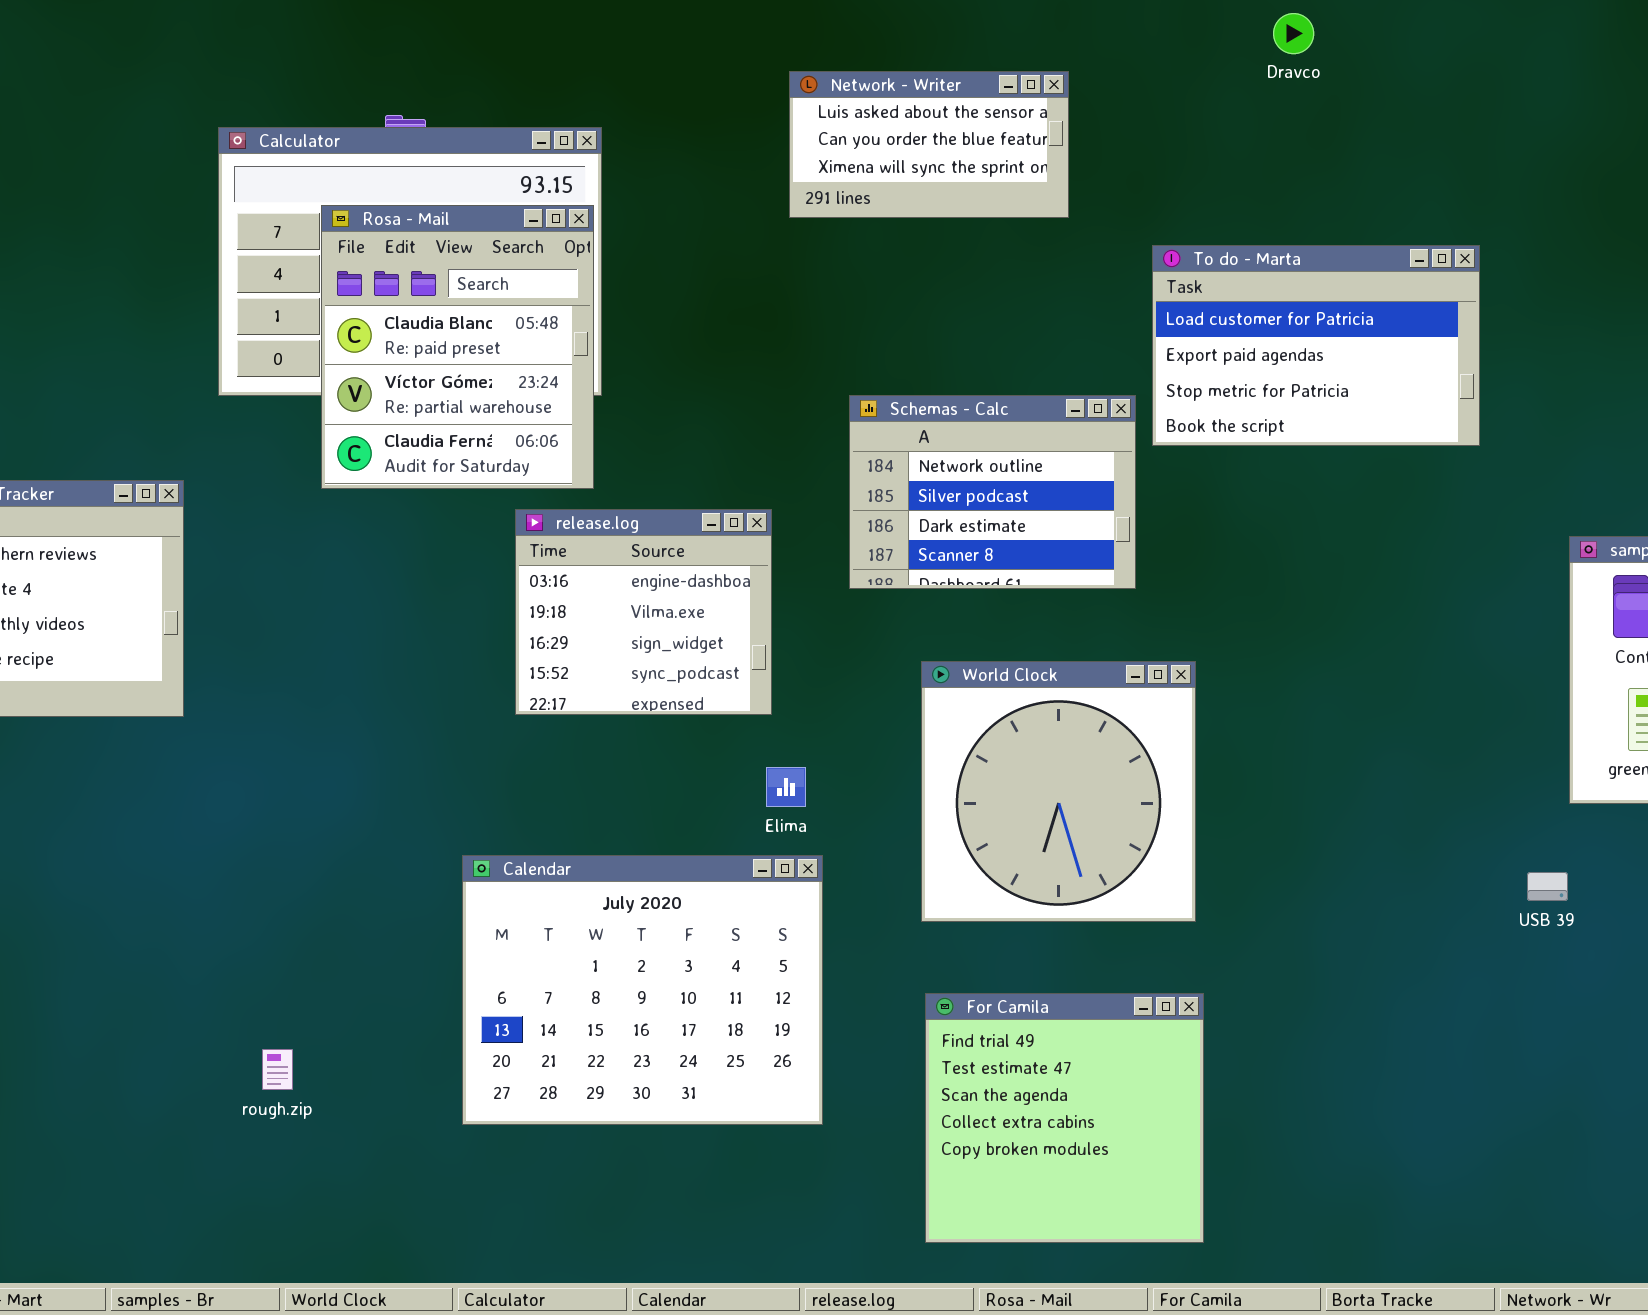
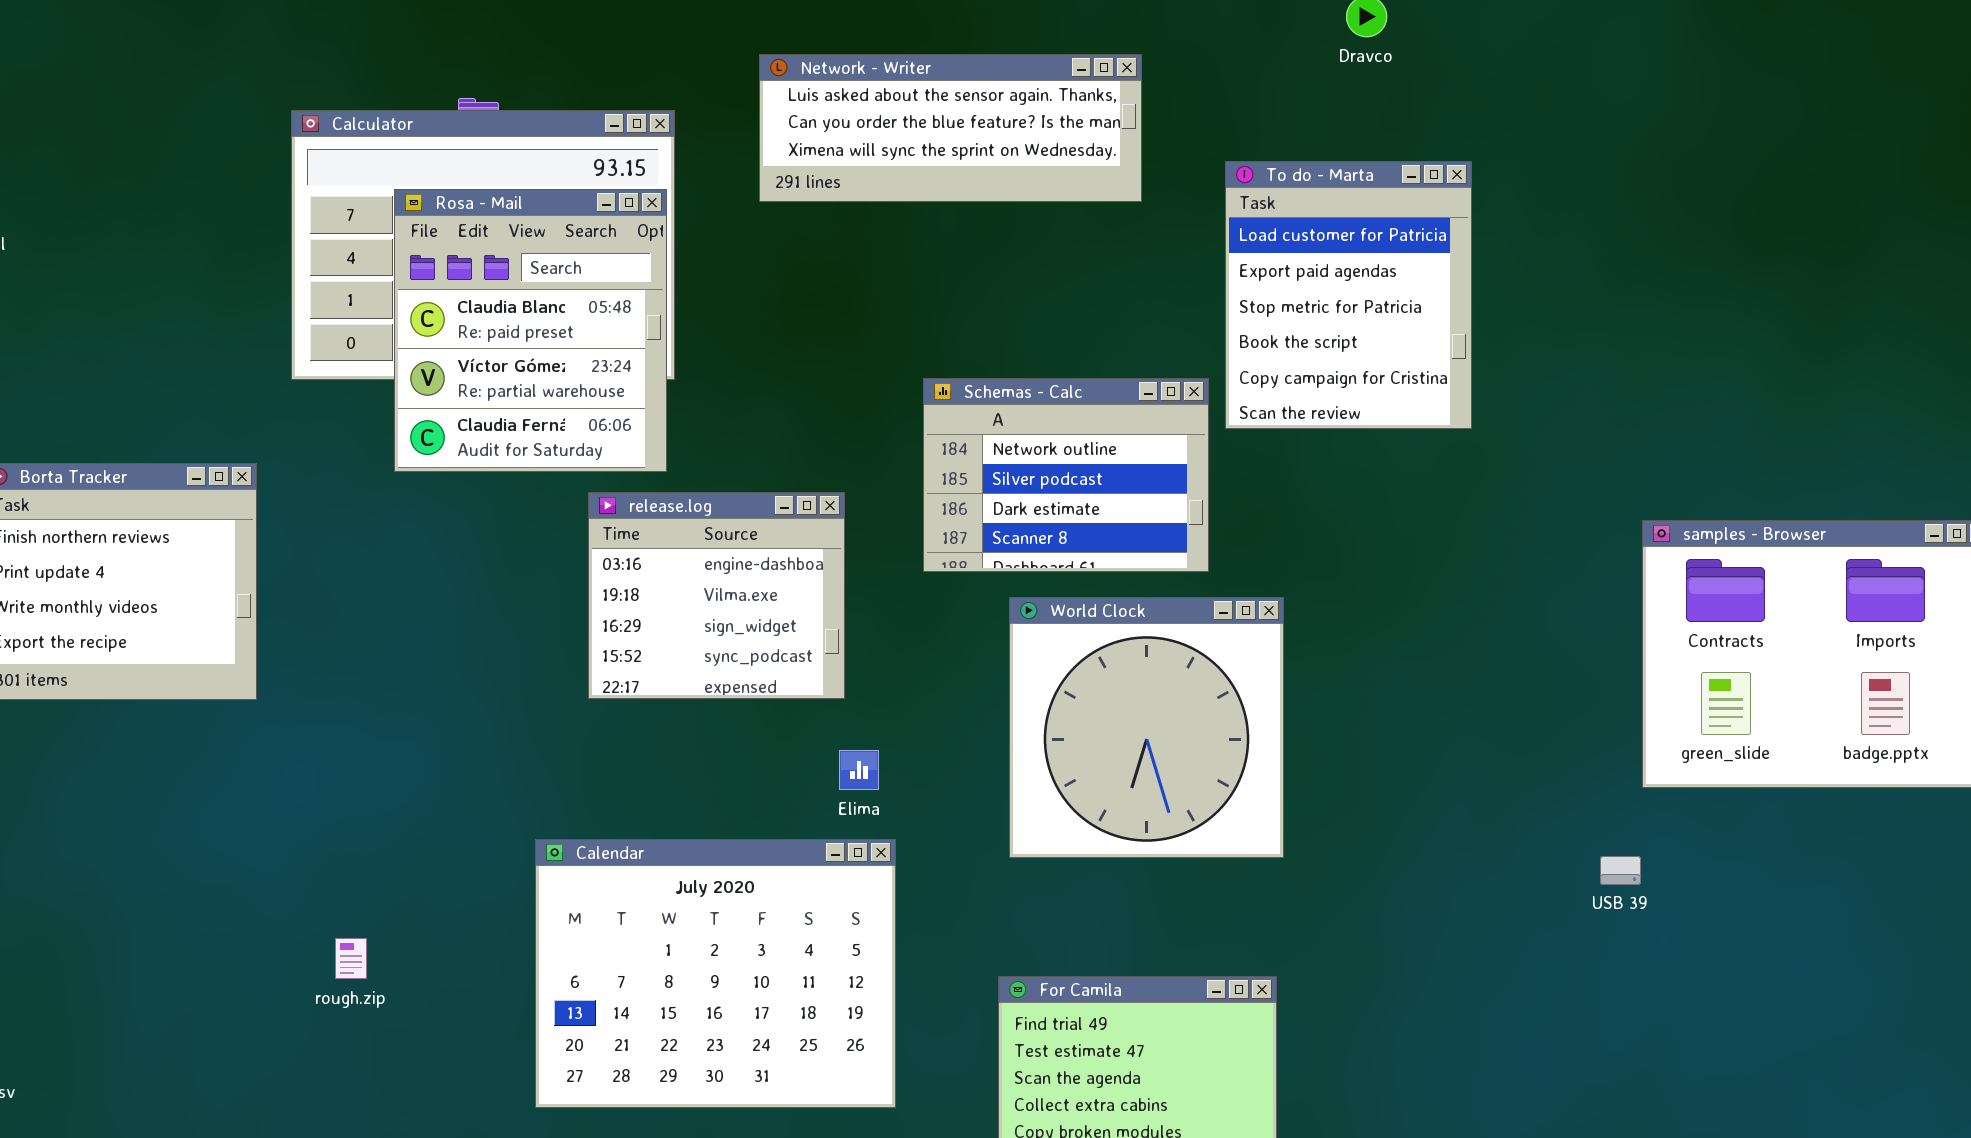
Network - Writer: [789,71,1069,218] -> [759,54,1142,202], resized
To do - Marta: [1152,245,1480,446] -> [1225,161,1472,429], resized
World Clock: [921,661,1196,922] -> [1009,597,1284,858], moved
rough.zip: [262,1049,293,1090] -> [335,938,367,979], moved

